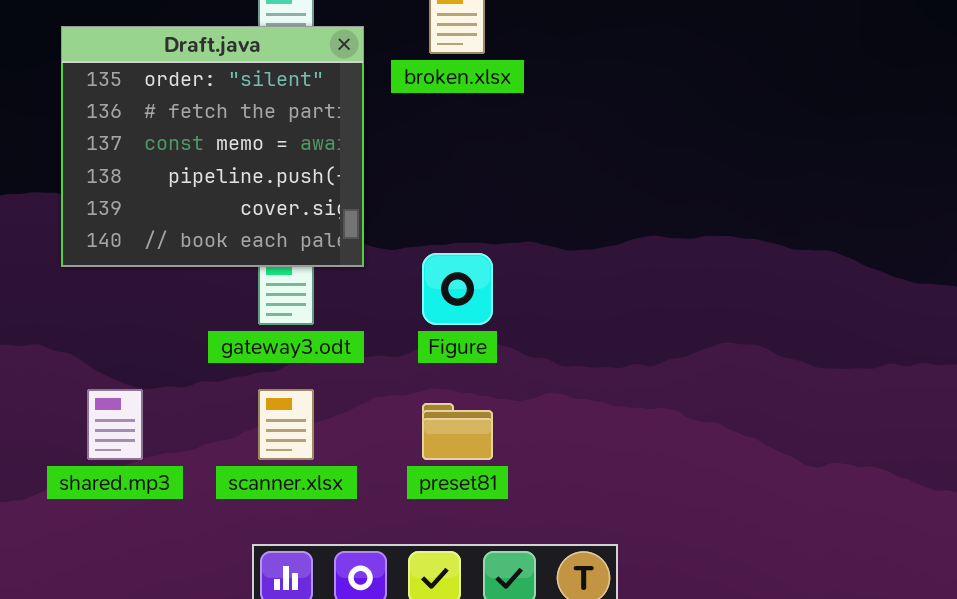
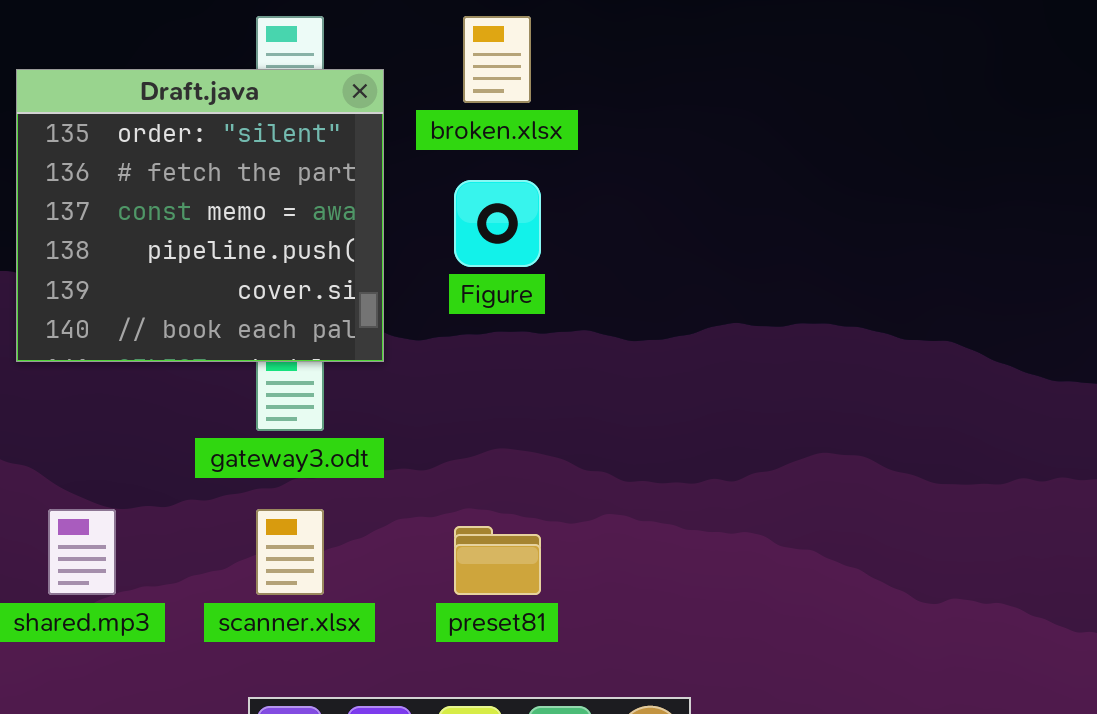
Figure: [422,253,493,325] -> [454,180,541,267], moved

